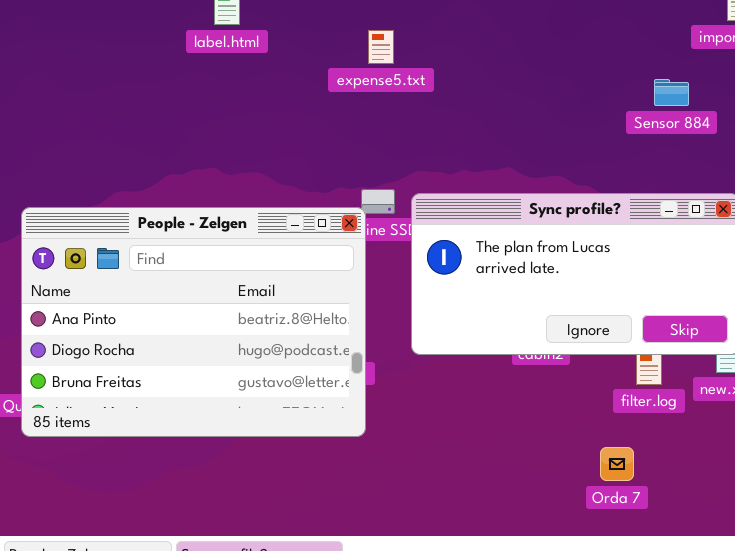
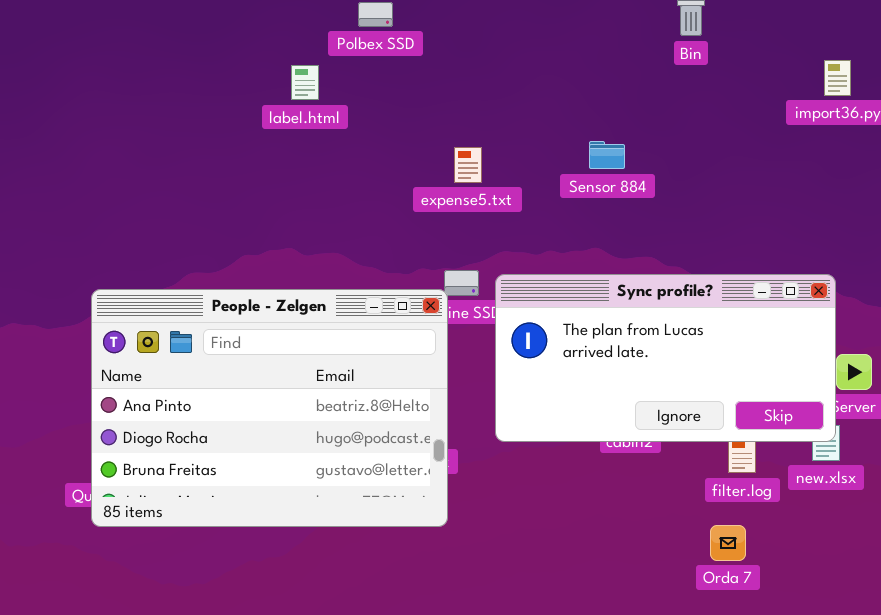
expense5.txt: [368,30,394,64] -> [454,147,482,183], moved
Sensor 884: [654,79,689,106] -> [589,141,625,169], moved
Orda 7: [600,447,634,481] -> [710,525,746,561], moved

